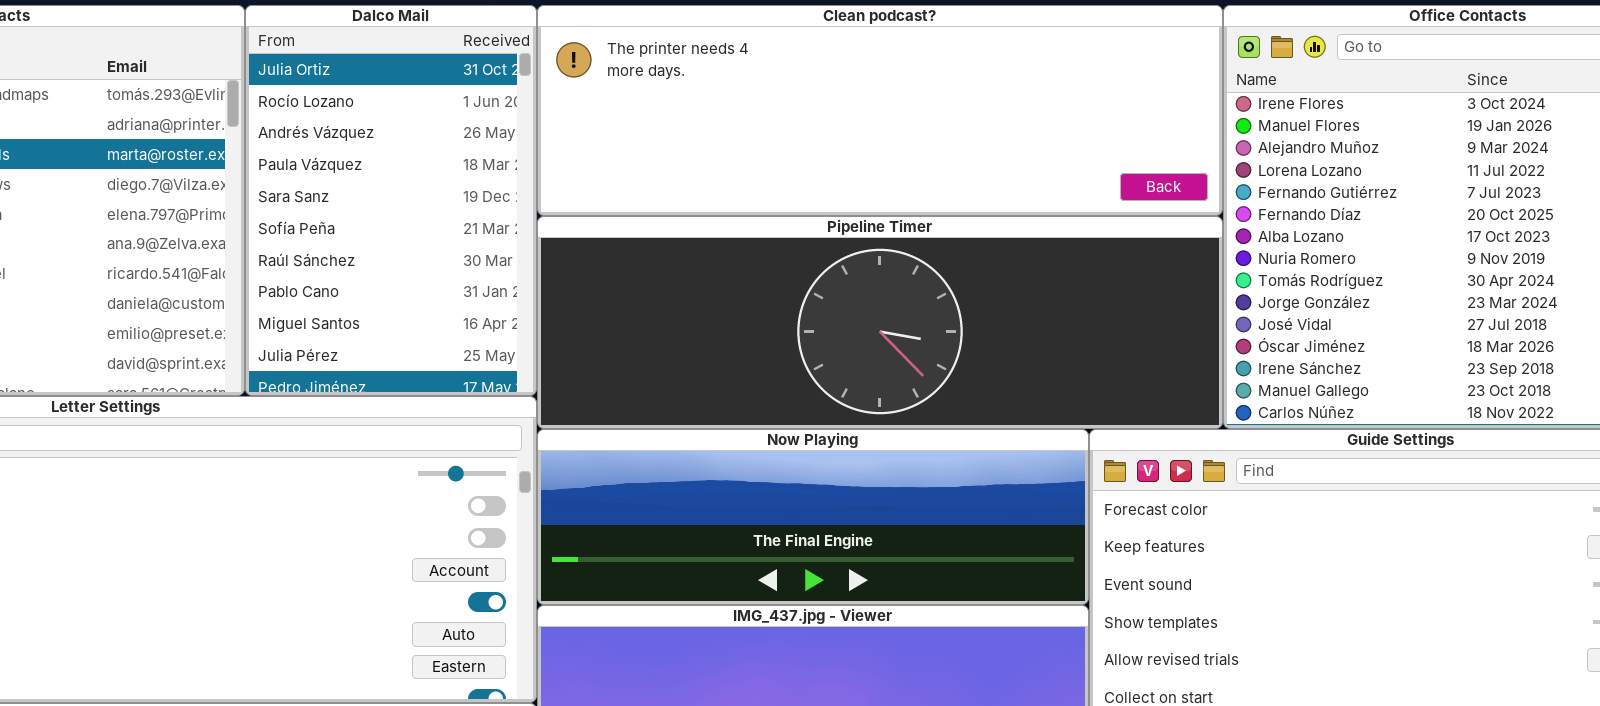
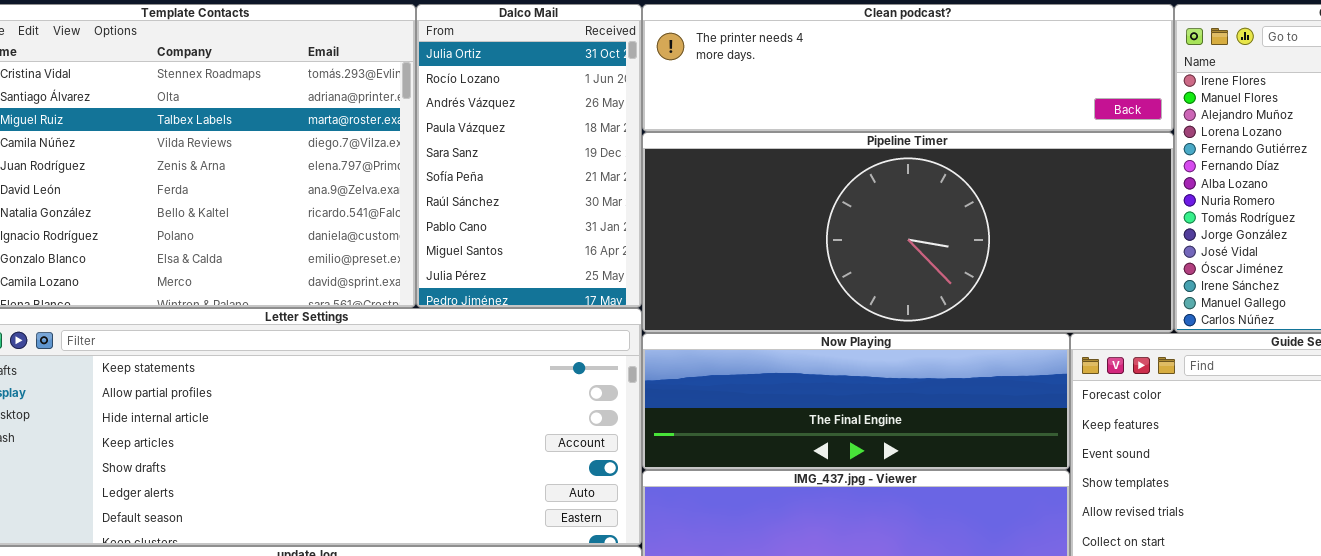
Clean podcast?: [537,5,1223,216] -> [642,4,1174,132], resized
Pipeline Timer: [537,216,1223,429] -> [642,132,1174,333], resized

